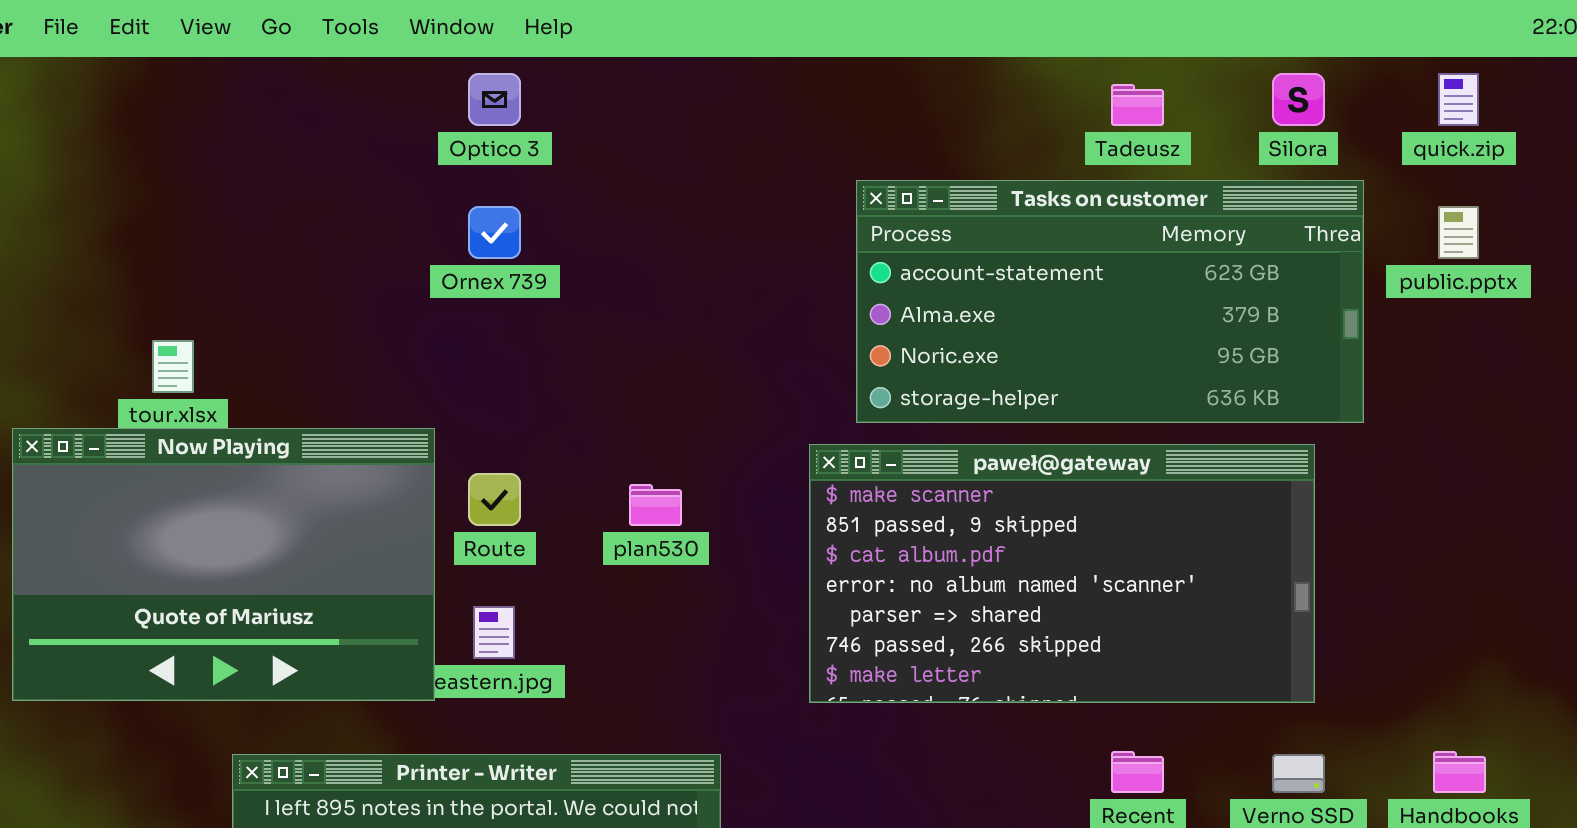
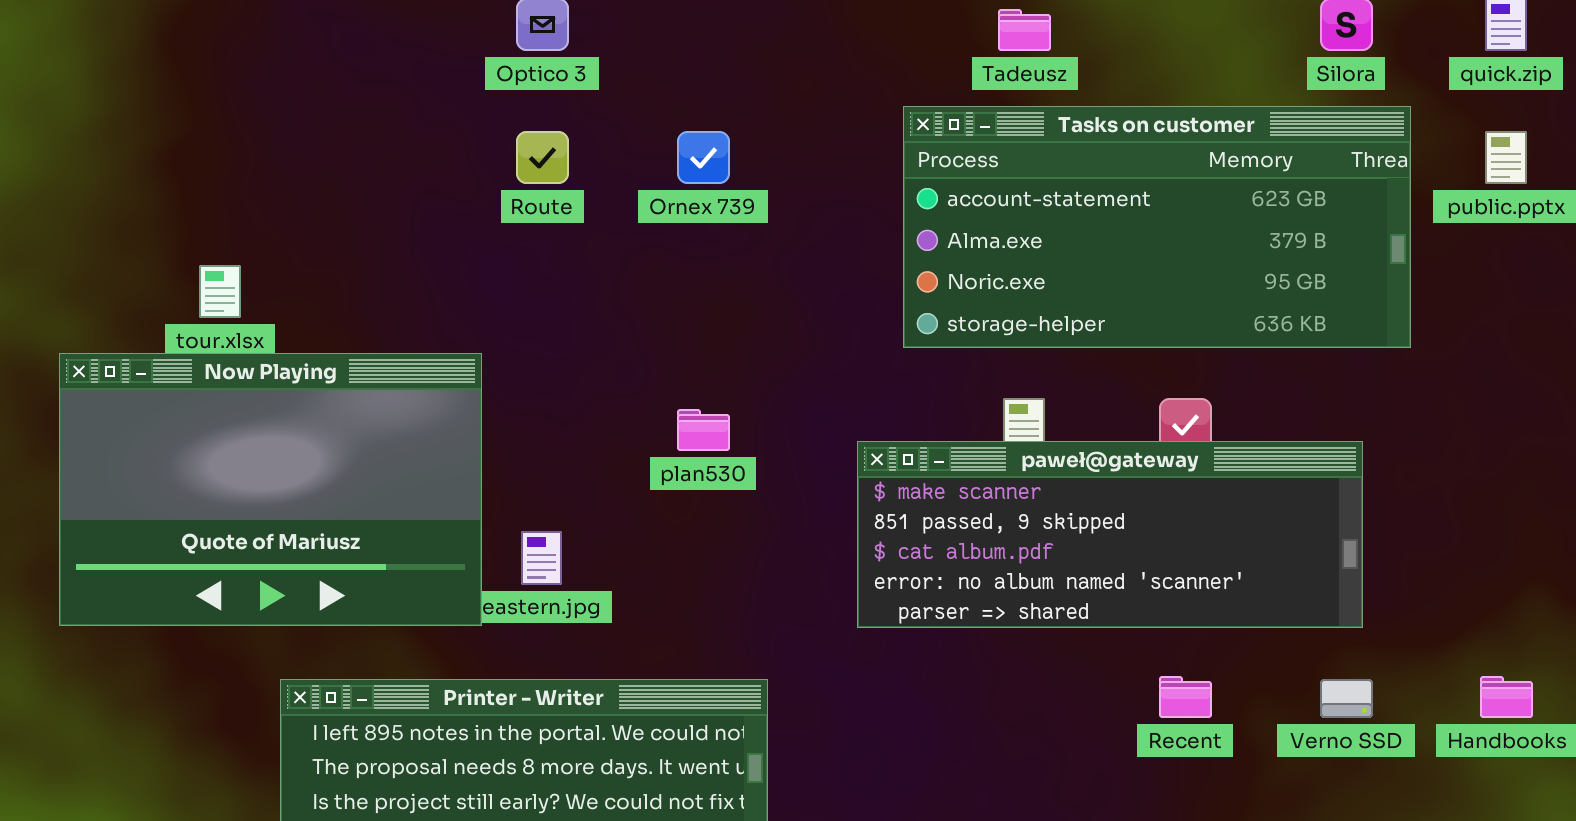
Tadeusz: [1111,84,1164,126] -> [998,9,1051,51], moved
Ornex 739: [468,206,521,259] -> [677,131,730,184], moved
paweł@gateway: [809,444,1315,703] -> [857,441,1363,628], resized
Route: [468,473,521,526] -> [516,131,569,184], moved

